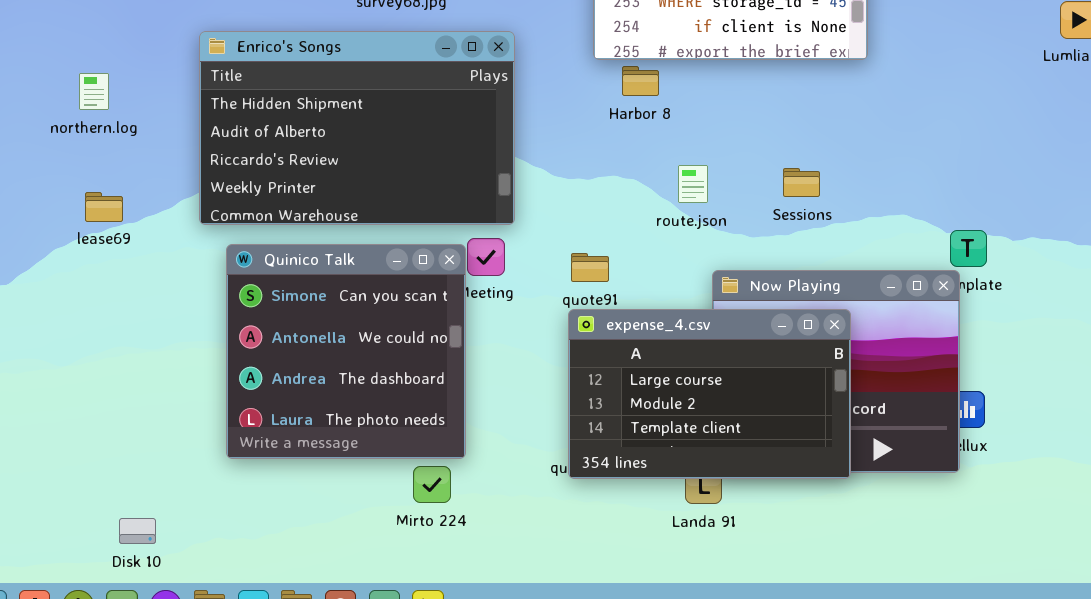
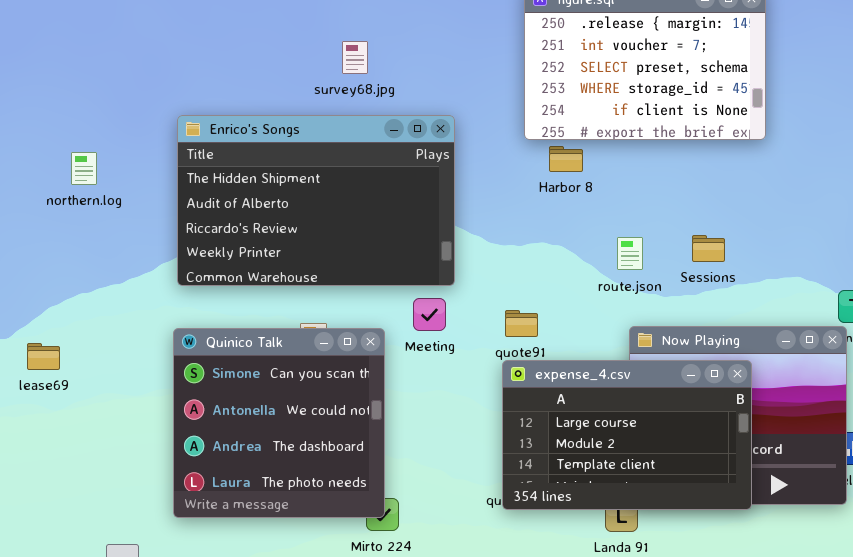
route.json: [678,165,708,203] -> [617,237,643,270], moved
lease69: [85,192,123,222] -> [27,343,60,370], moved
Quinico Talk: [226,244,466,459] -> [173,328,385,518], moved

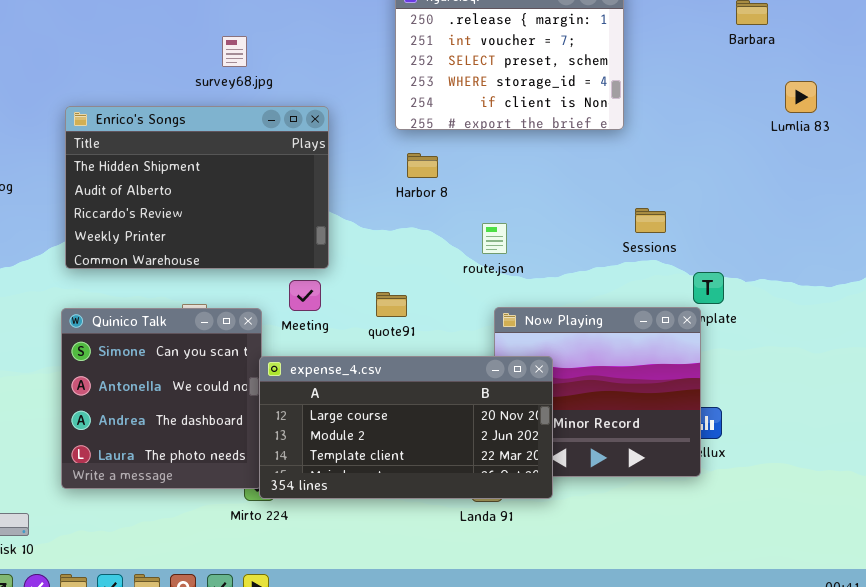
Harbor 8: [549,146,583,172] -> [407,153,438,178], moved
Sessions: [692,235,725,262] -> [635,208,666,233], moved
expense_4.csv: [502,360,752,510] -> [259,356,553,499], moved, resized

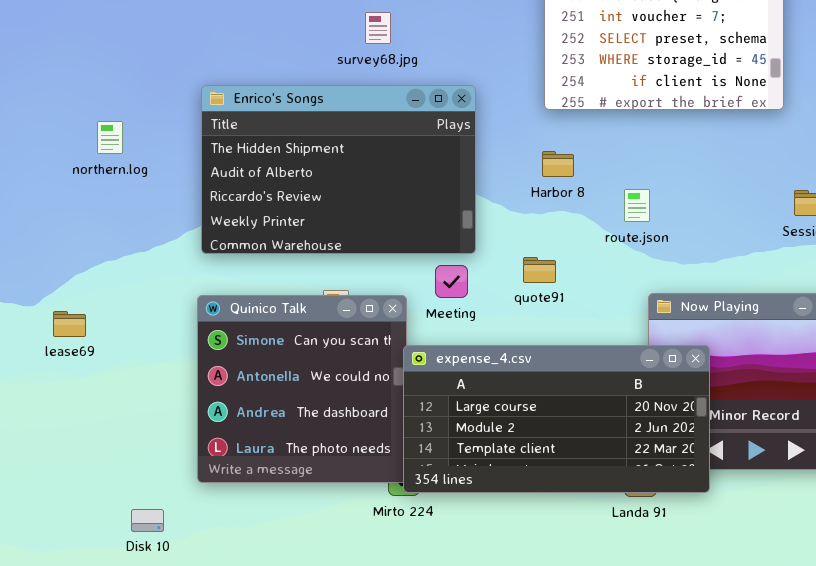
Harbor 8: [407,153,438,178] -> [542,151,574,177], moved
route.json: [482,223,507,254] -> [624,189,650,222], moved
quote91: [376,292,407,317] -> [523,257,556,283], moved

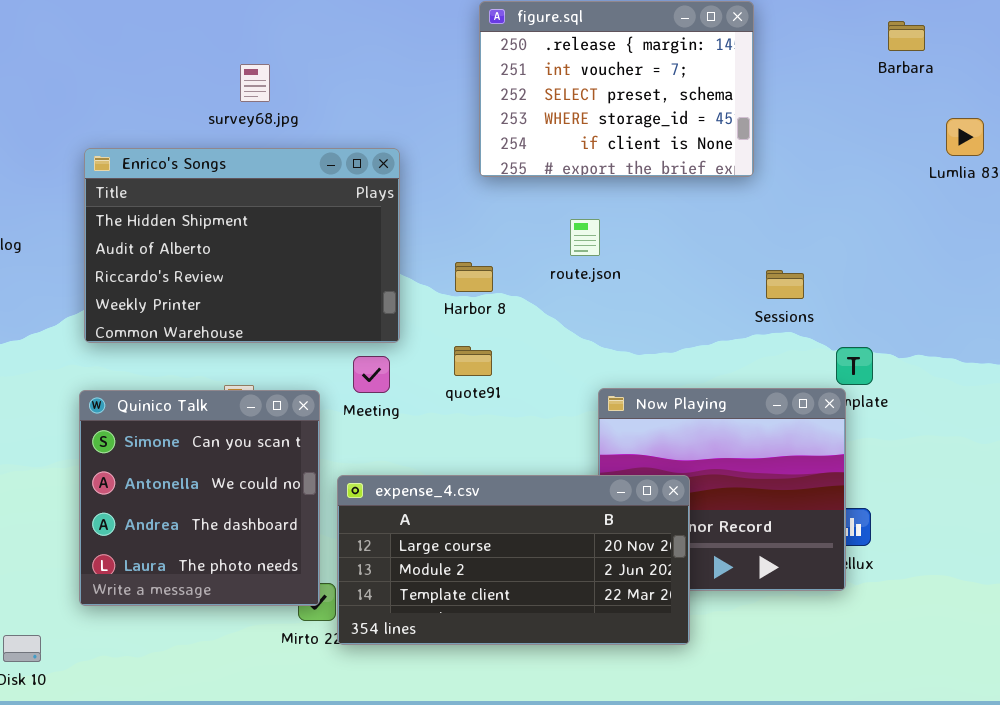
survey68.jpg: [365,12,391,44] -> [240,64,270,102], moved
Harbor 8: [542,151,574,177] -> [455,262,493,292], moved
route.json: [624,189,650,222] -> [570,219,600,256], moved
expense_4.csv: [403,345,710,493] -> [337,475,690,645], moved

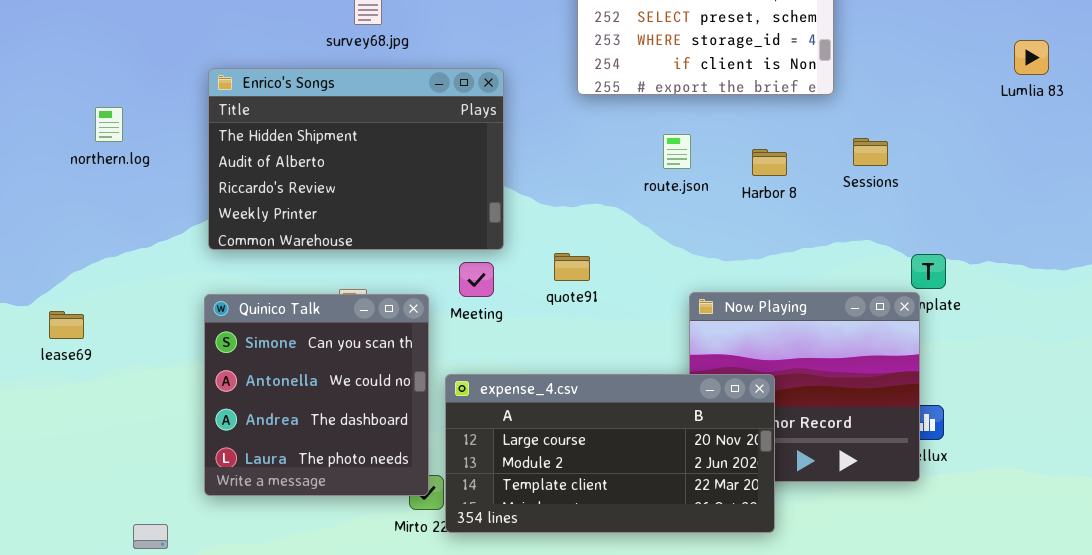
Harbor 8: [455,262,493,292] -> [752,149,787,176], moved
Sessions: [766,270,804,299] -> [853,138,888,166], moved

